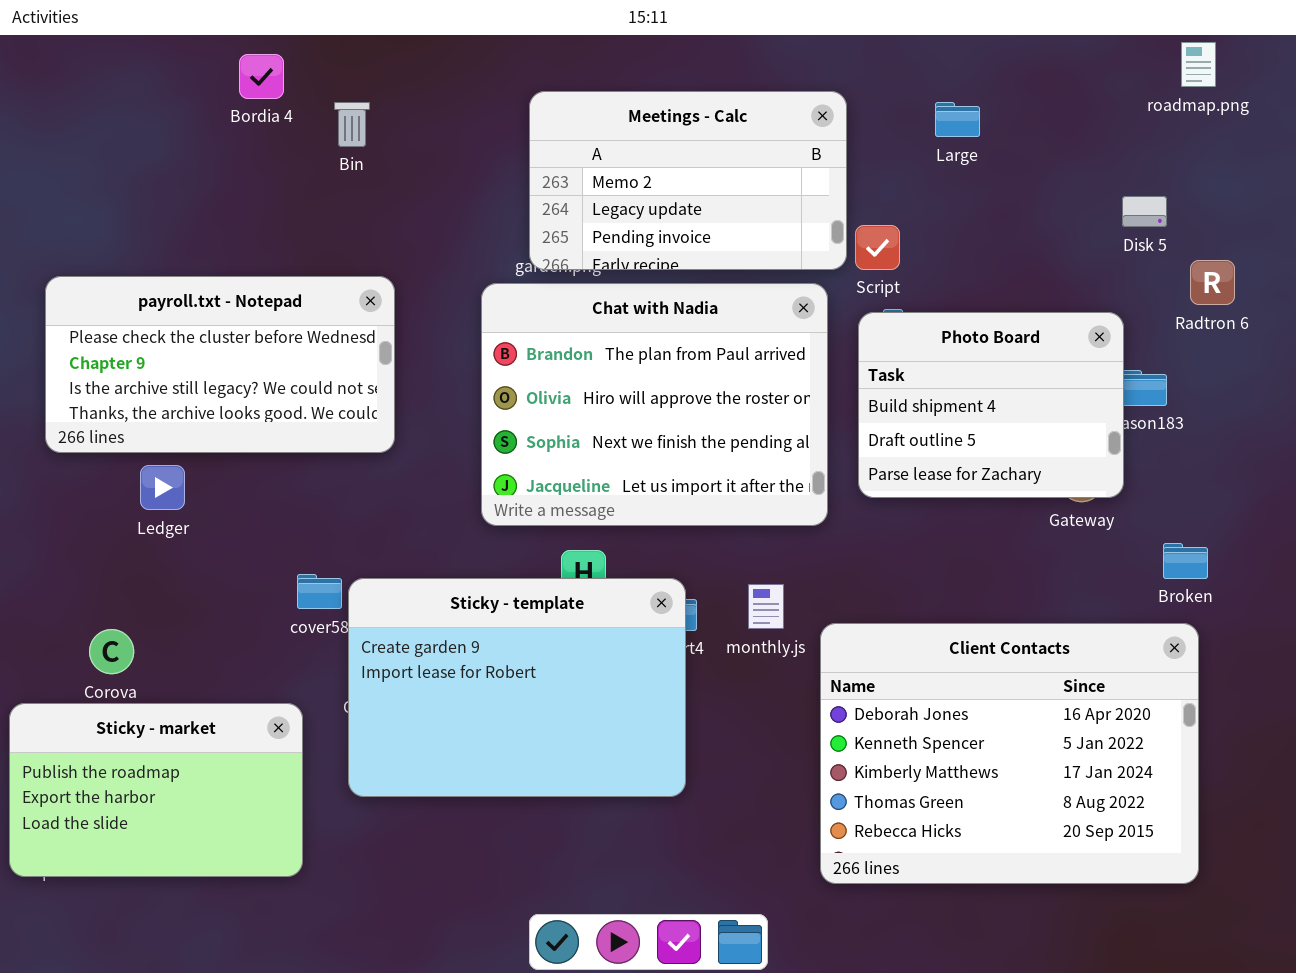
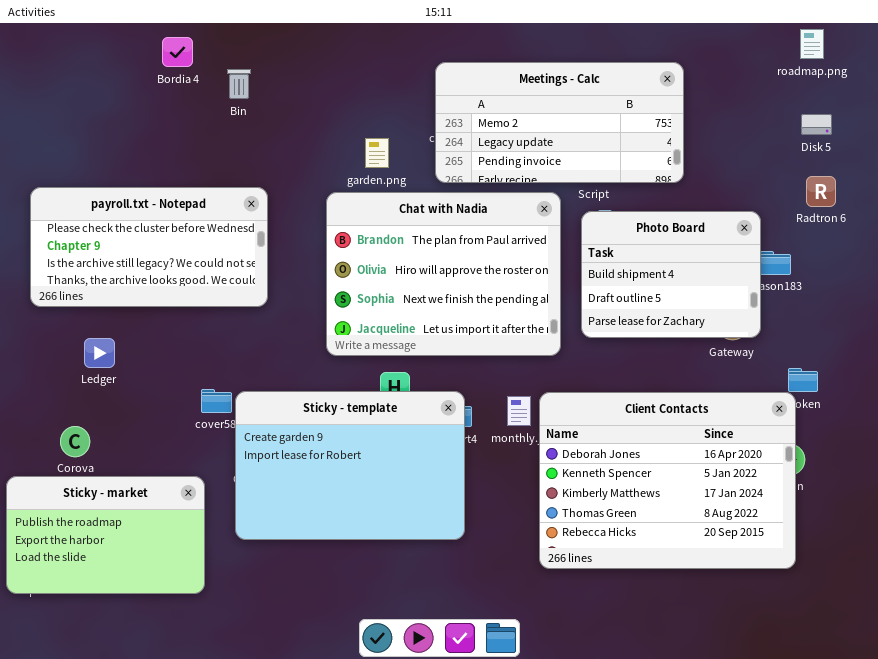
Meetings - Calc: [529,91,847,270] -> [435,62,684,183], moved, resized
Disk 5: [1122,196,1167,227] -> [801,114,832,135], moved
Ledger: [140,465,185,510] -> [84,338,115,368], moved
Client Contacts: [820,623,1199,884] -> [539,392,796,569], moved

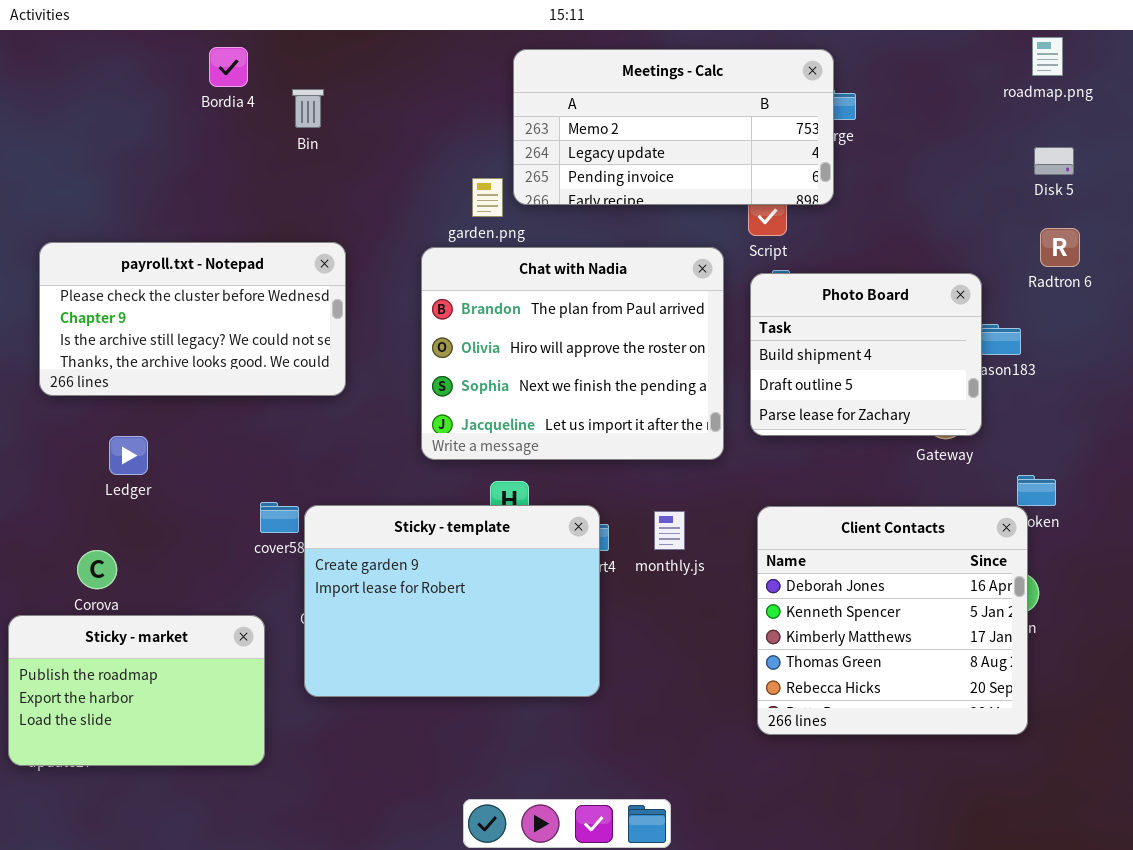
Meetings - Calc: [435,62,684,183] -> [513,49,834,205], moved
Client Contacts: [539,392,796,569] -> [757,506,1028,735], resized

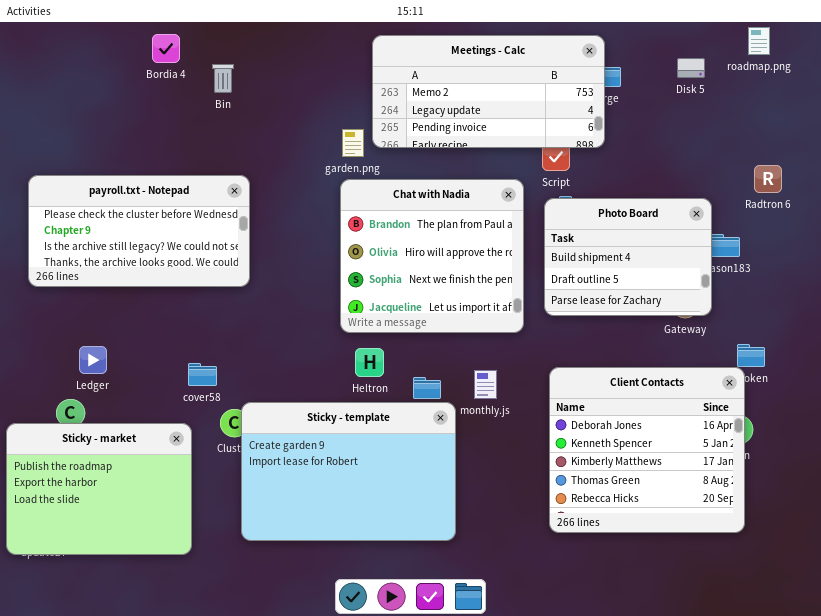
Disk 5: [1034,147,1074,175] -> [677,58,705,78], moved
Chat with Nadia: [421,247,724,460] -> [340,179,524,333], resized
Ledger: [109,436,148,475] -> [79,346,107,374], moved
Sticky - template: [304,505,600,697] -> [241,402,456,541], moved
Sticky - market: [8,615,265,766] -> [6,423,192,555], resized

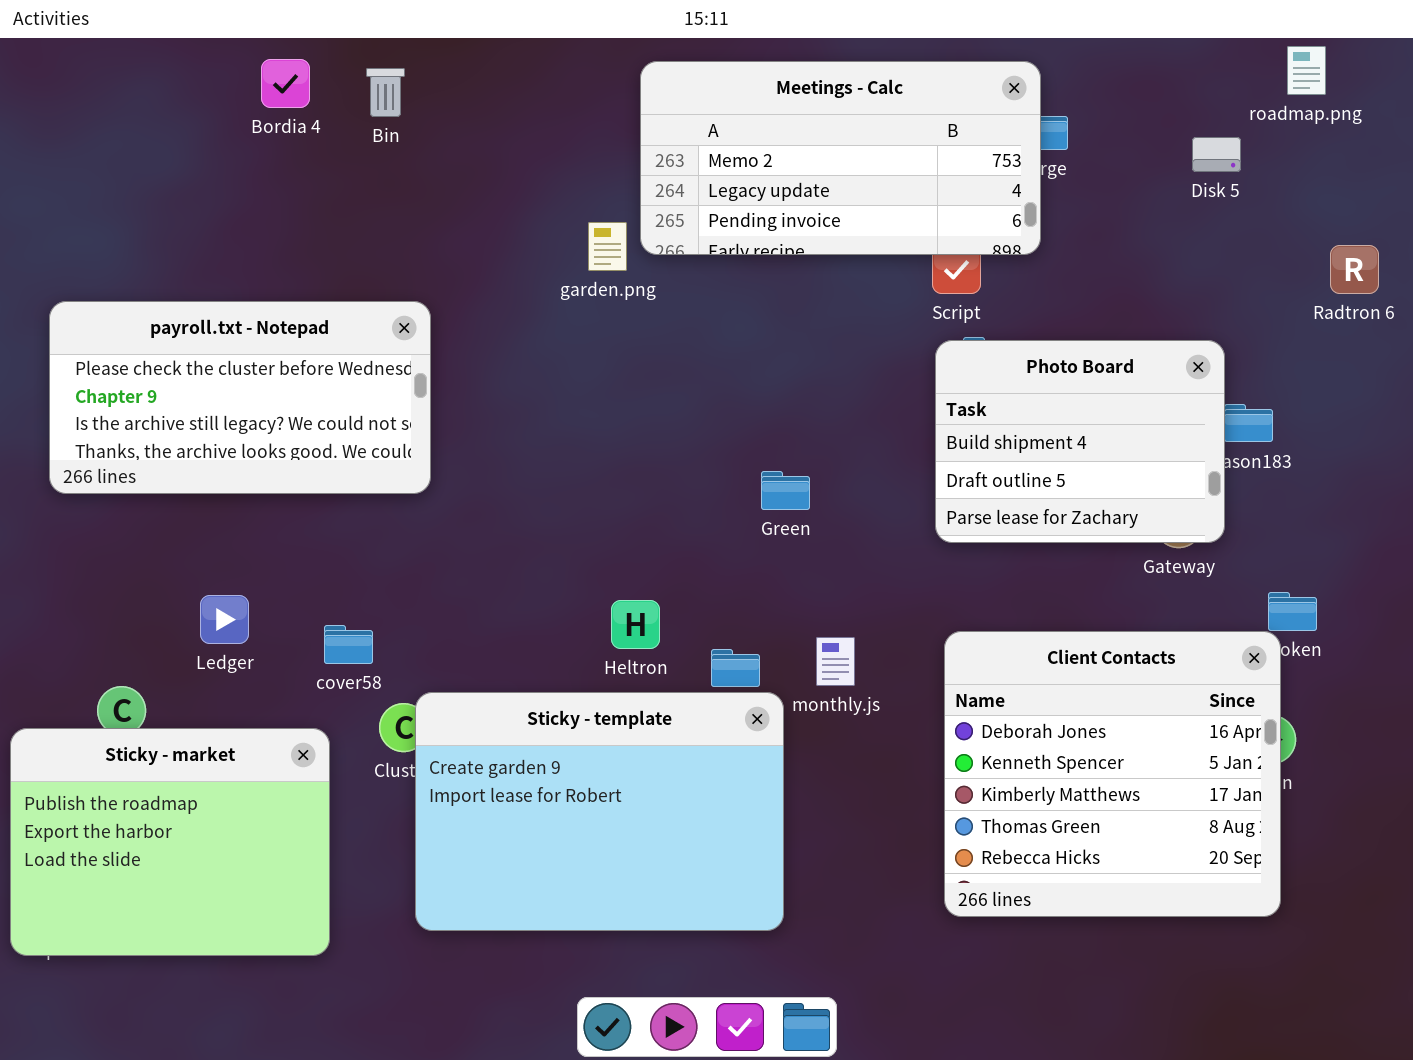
Disk 5: [677,58,705,78] -> [1192,137,1241,172], moved
Bin: [212,64,234,93] -> [366,68,405,117], moved
Radtron 6: [754,165,782,193] -> [1330,245,1379,294], moved
Chat with Nadia: [340,179,524,333] -> none, closed
Ledger: [79,346,107,374] -> [200,595,249,644], moved

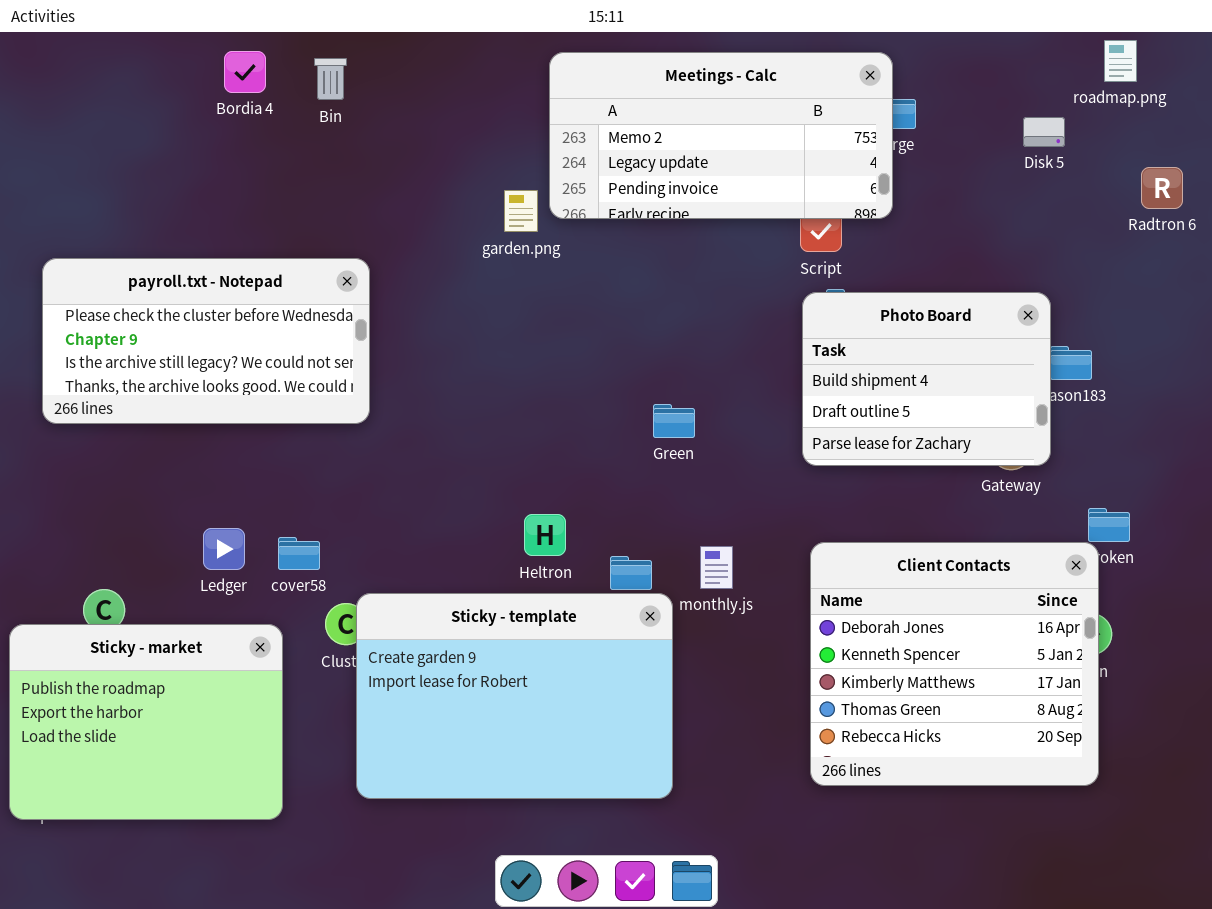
Radtron 6: [1330,245,1379,294] -> [1141,167,1183,209], moved
Ledger: [200,595,249,644] -> [203,528,245,570], moved

